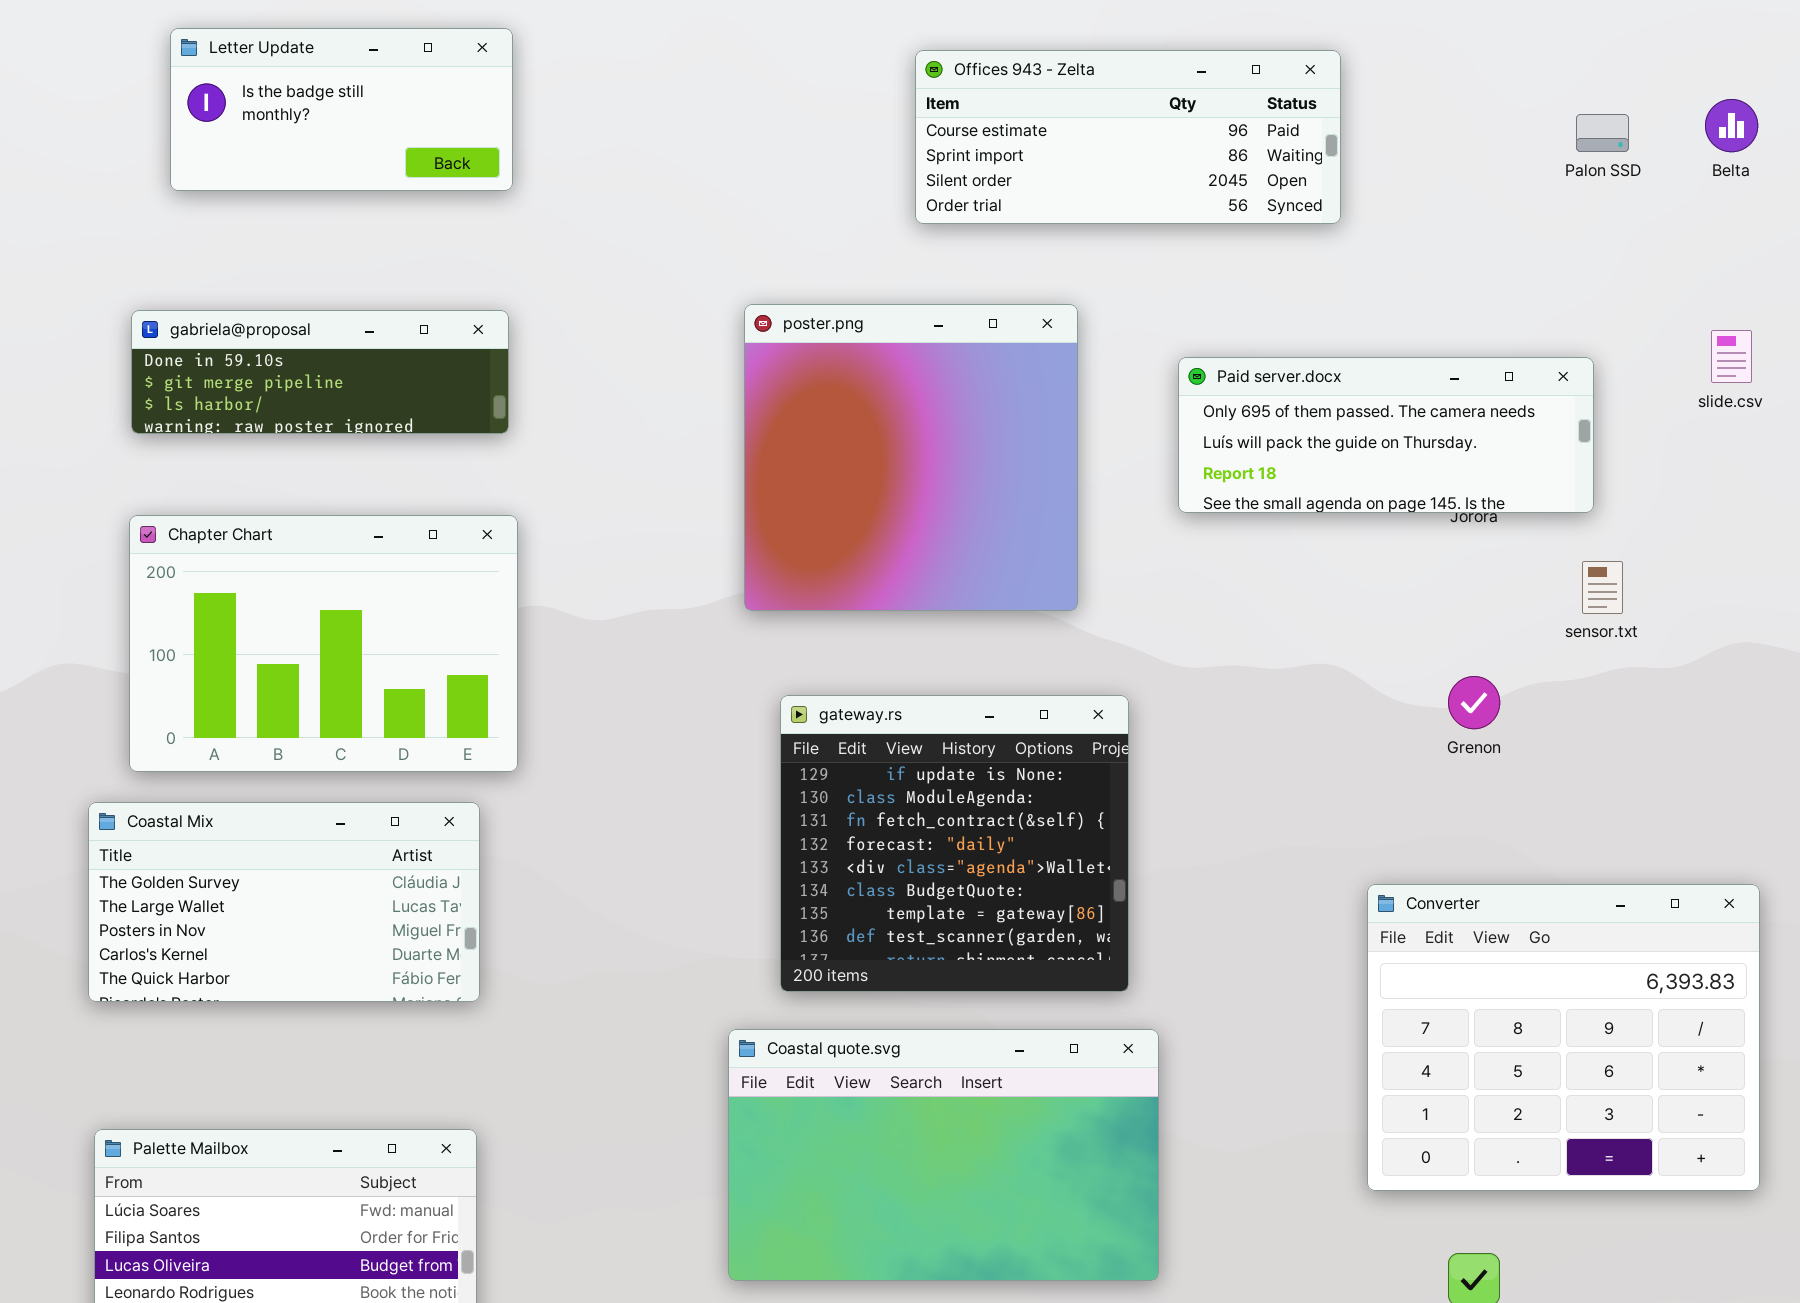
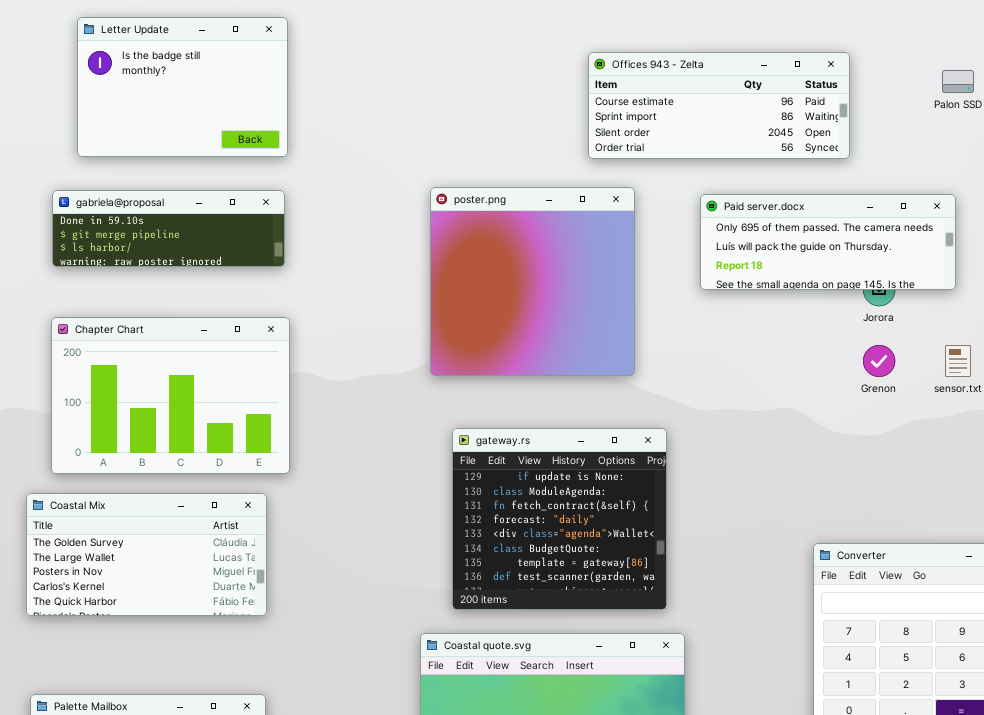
Letter Update: [170,28,513,191] -> [77,17,288,157], resized
Offices 943 - Zelta: [915,50,1341,224] -> [588,52,850,159], moved
Paid server.docx: [1178,357,1594,513] -> [700,194,956,290], moved
Grenon: [1448,676,1500,729] -> [863,345,895,377], moved

